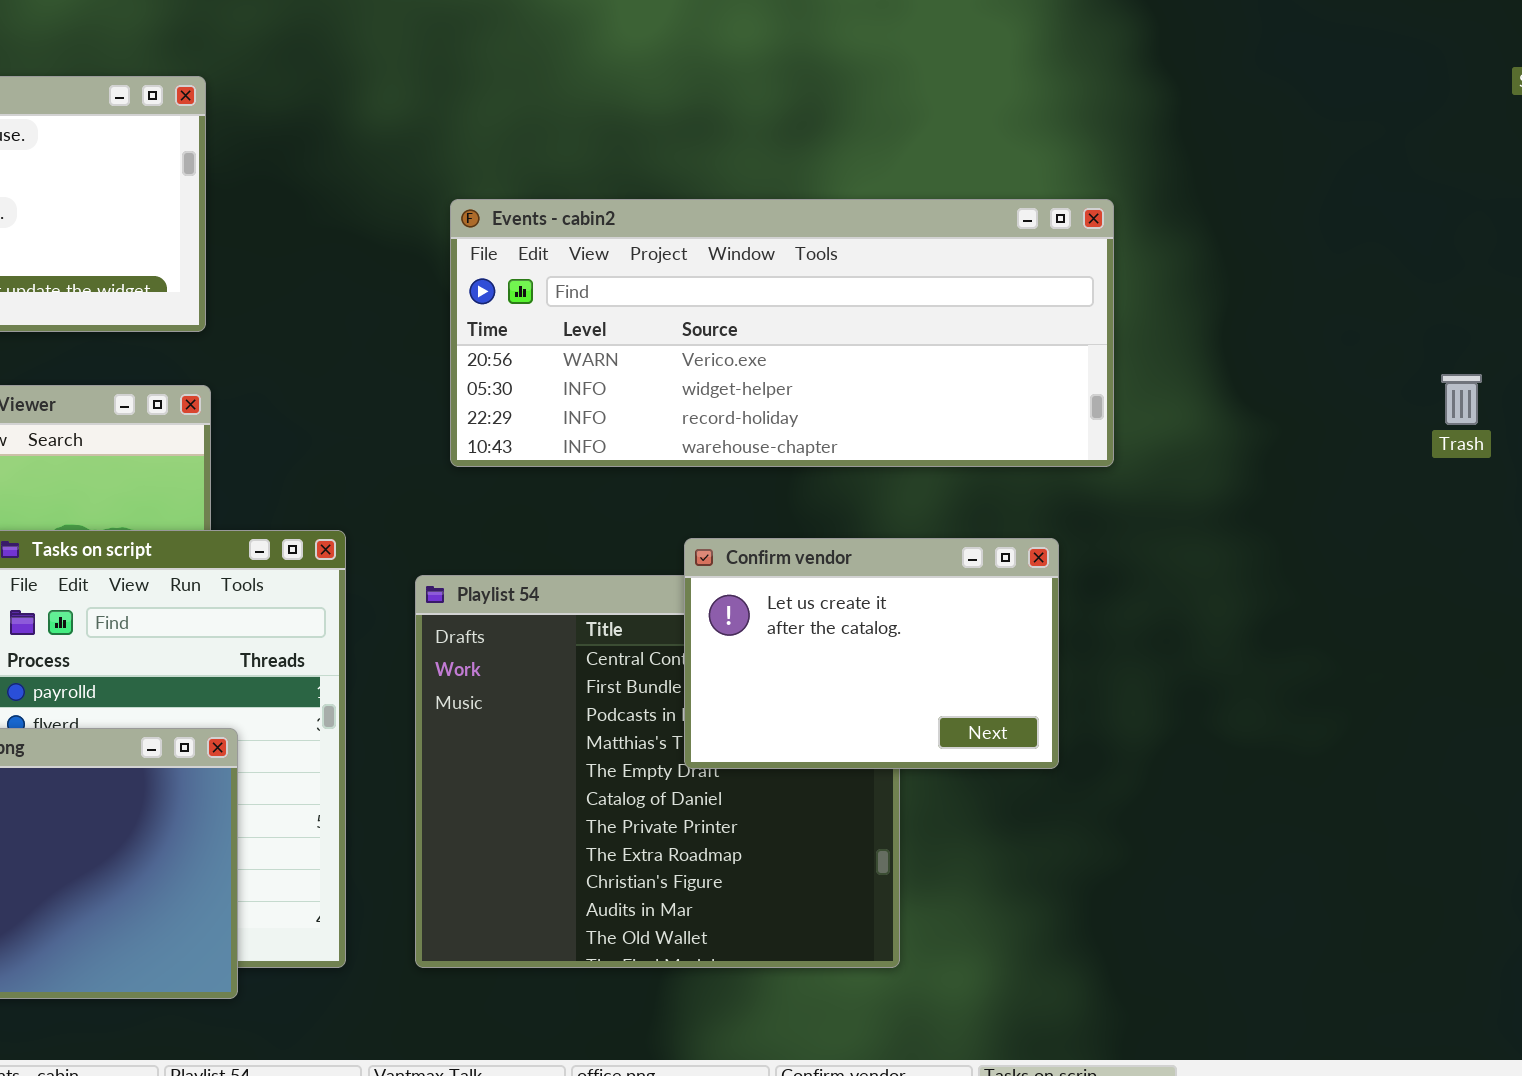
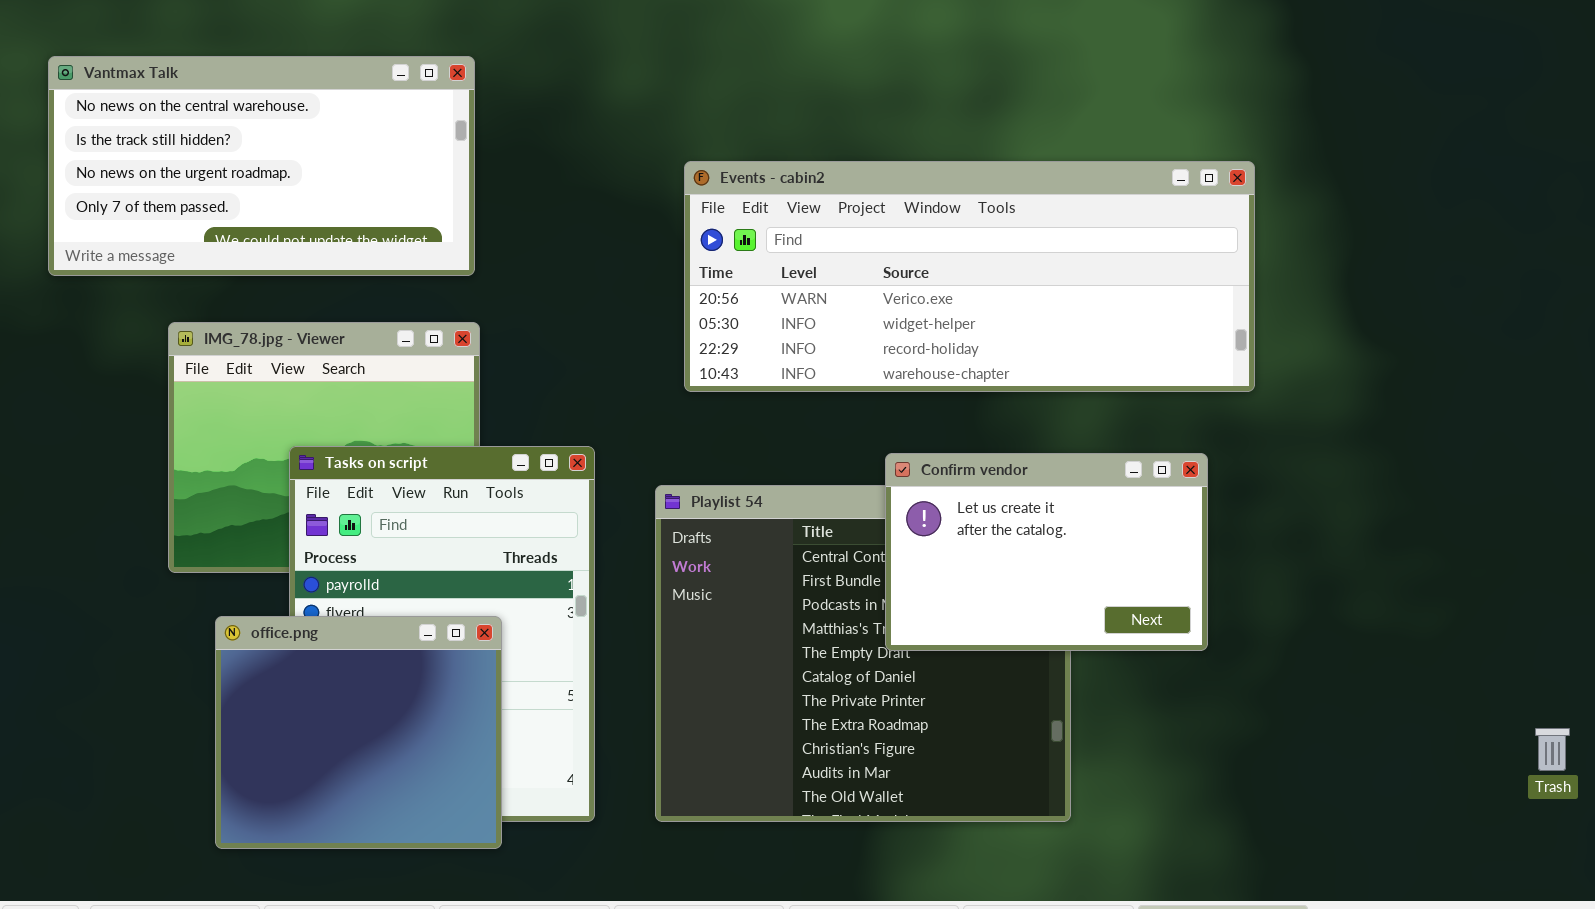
Trash: [1441,374,1482,425] -> [1535,728,1570,771], moved

